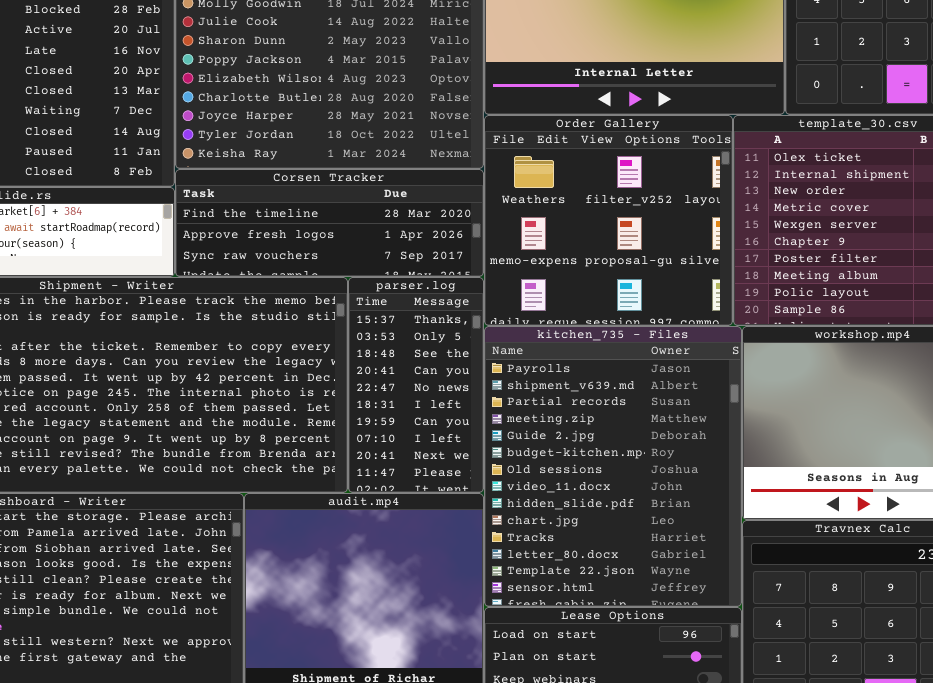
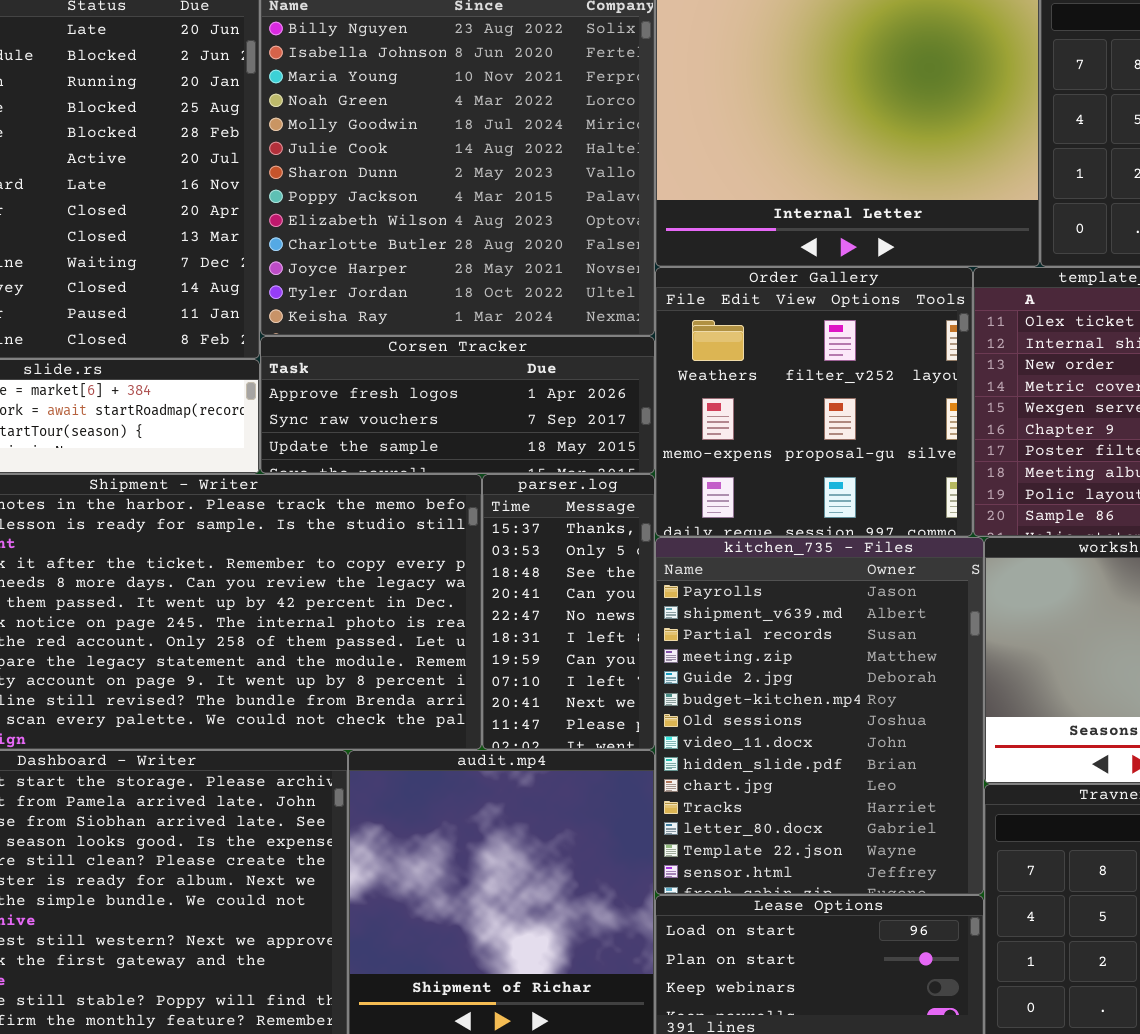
Corsen Tracker: [175,169,484,277] -> [260,336,655,474], scrolled down 1 row

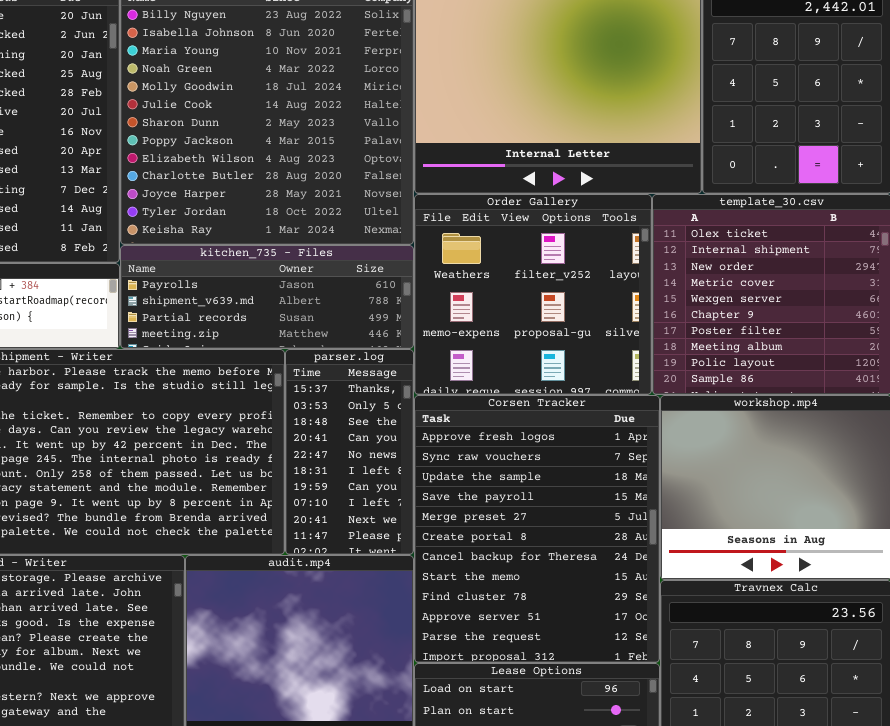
Corsen Tracker: [260,336,655,474] -> [414,395,660,663], moved, resized
kitchen_735 - Files: [655,537,984,895] -> [120,245,414,349], moved, resized

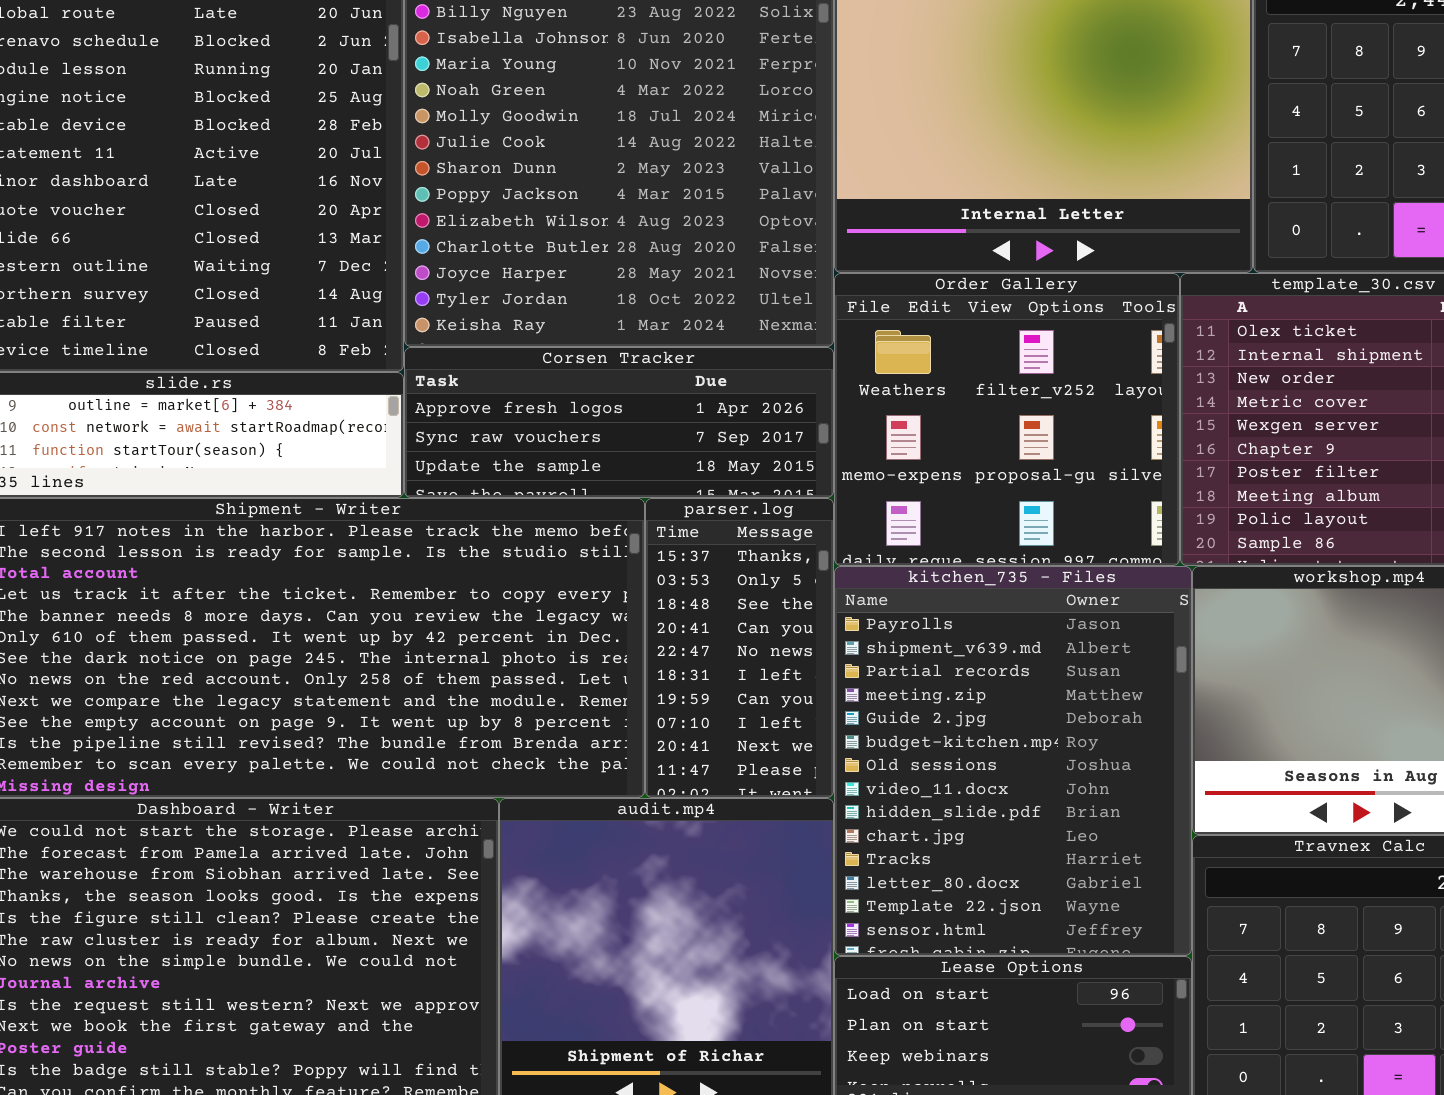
kitchen_735 - Files: [120,245,414,349] -> [834,566,1192,956], moved, resized
Corsen Tracker: [414,395,660,663] -> [404,347,834,498], moved, resized

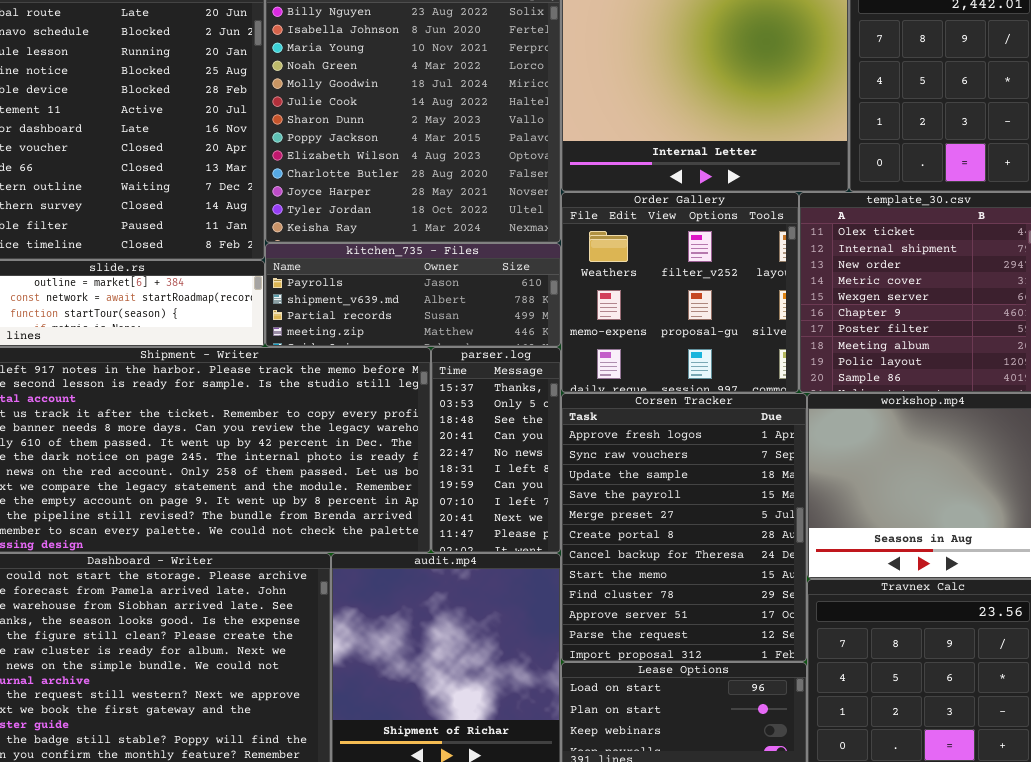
Corsen Tracker: [404,347,834,498] -> [561,393,807,662], moved, resized
kitchen_735 - Files: [834,566,1192,956] -> [265,243,561,347], moved, resized

